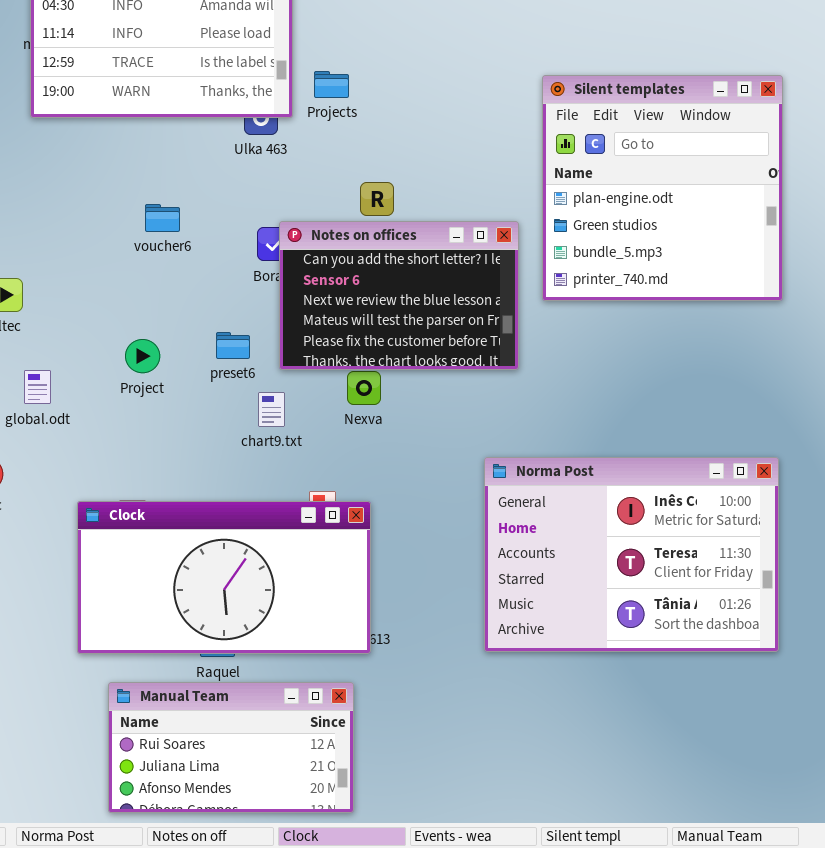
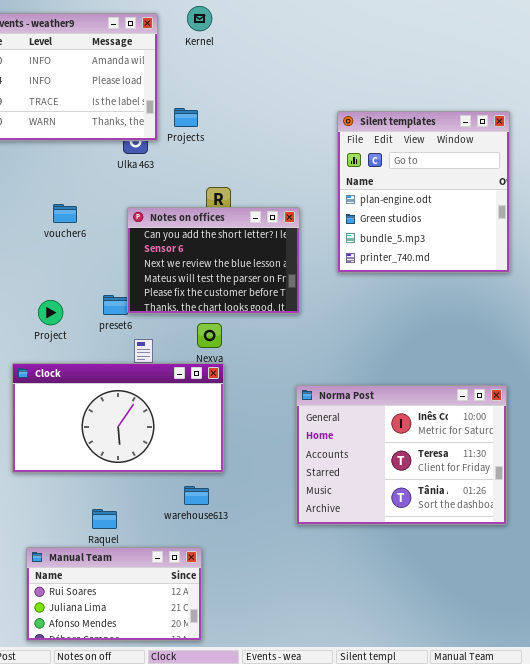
Notes on offices: [279,221,519,370] -> [127,207,300,314], moved
Clock: [77,501,371,654] -> [12,363,224,473], moved

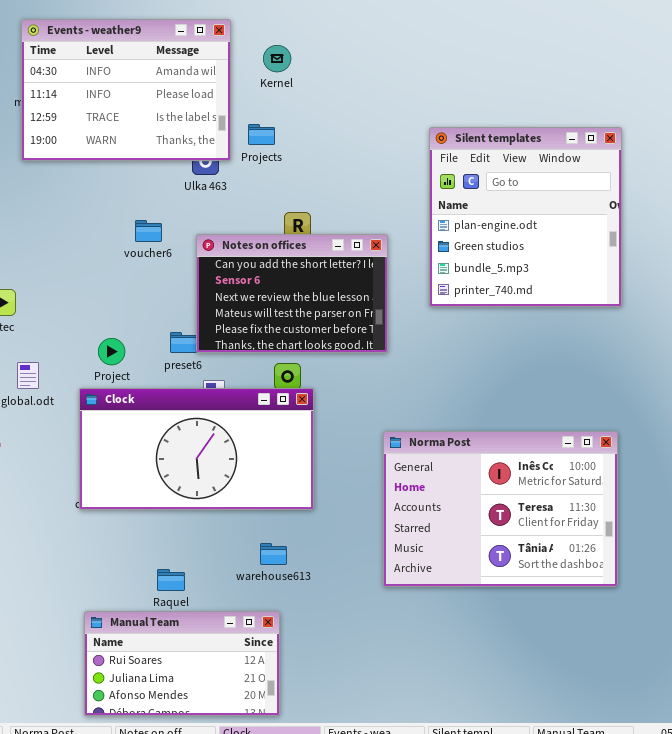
Kernel: [187,6,212,31] -> [263,45,291,72], moved
voucher6: [53,204,77,223] -> [135,220,162,242], moved
Clock: [12,363,224,473] -> [79,388,314,510], moved

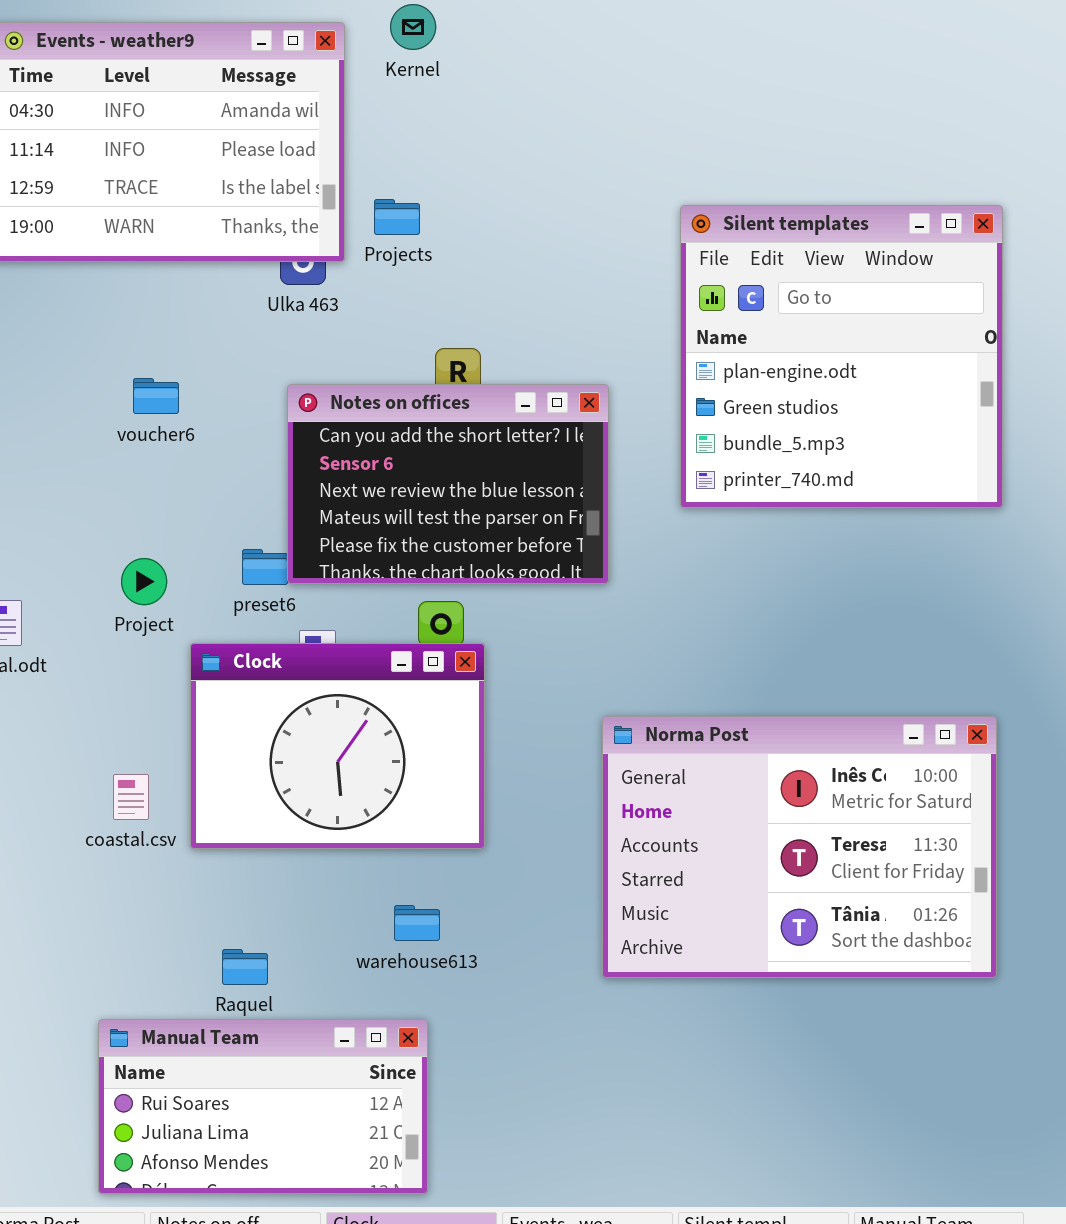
Kernel: [263,45,291,72] -> [390,4,436,50], moved
voucher6: [135,220,162,242] -> [133,378,179,414], moved
Clock: [79,388,314,510] -> [190,643,485,849], resized

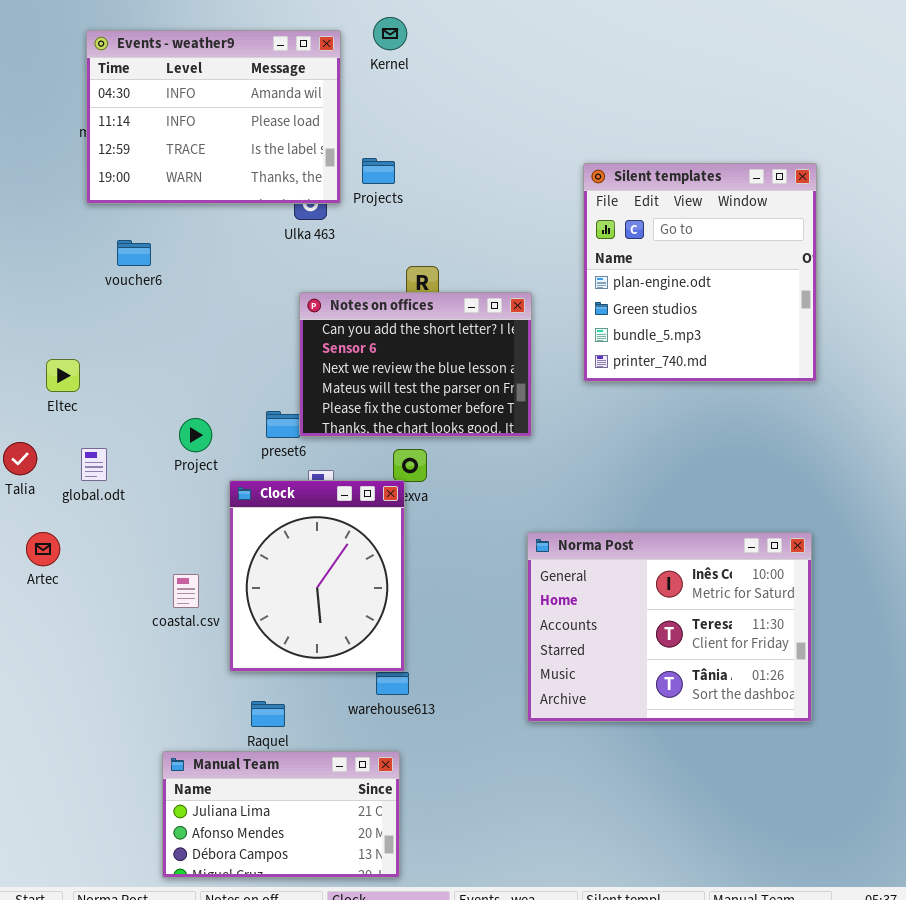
voucher6: [133,378,179,414] -> [117,240,151,266], moved
Clock: [190,643,485,849] -> [229,480,405,672], resized
Manual Team: [98,1019,428,1194] -> [162,751,400,878], scrolled down 1 row

